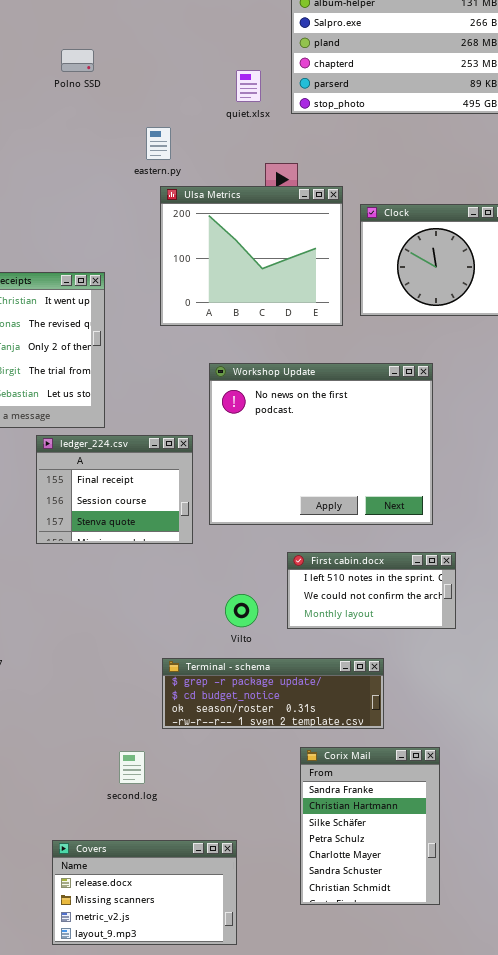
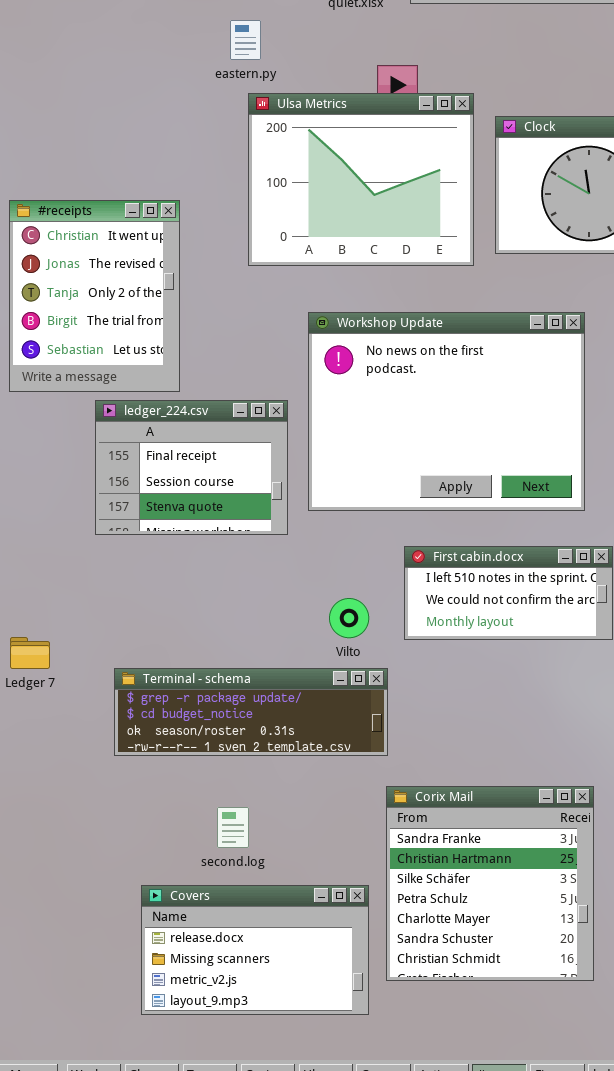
Terminal - schema: [162,658,384,729] -> [114,668,388,756], moved
Corix Mail: [300,747,440,905] -> [386,786,594,981], resized
second.log: [119,751,145,784] -> [217,807,249,848], moved
Covers: [52,840,237,945] -> [141,885,369,1015], moved

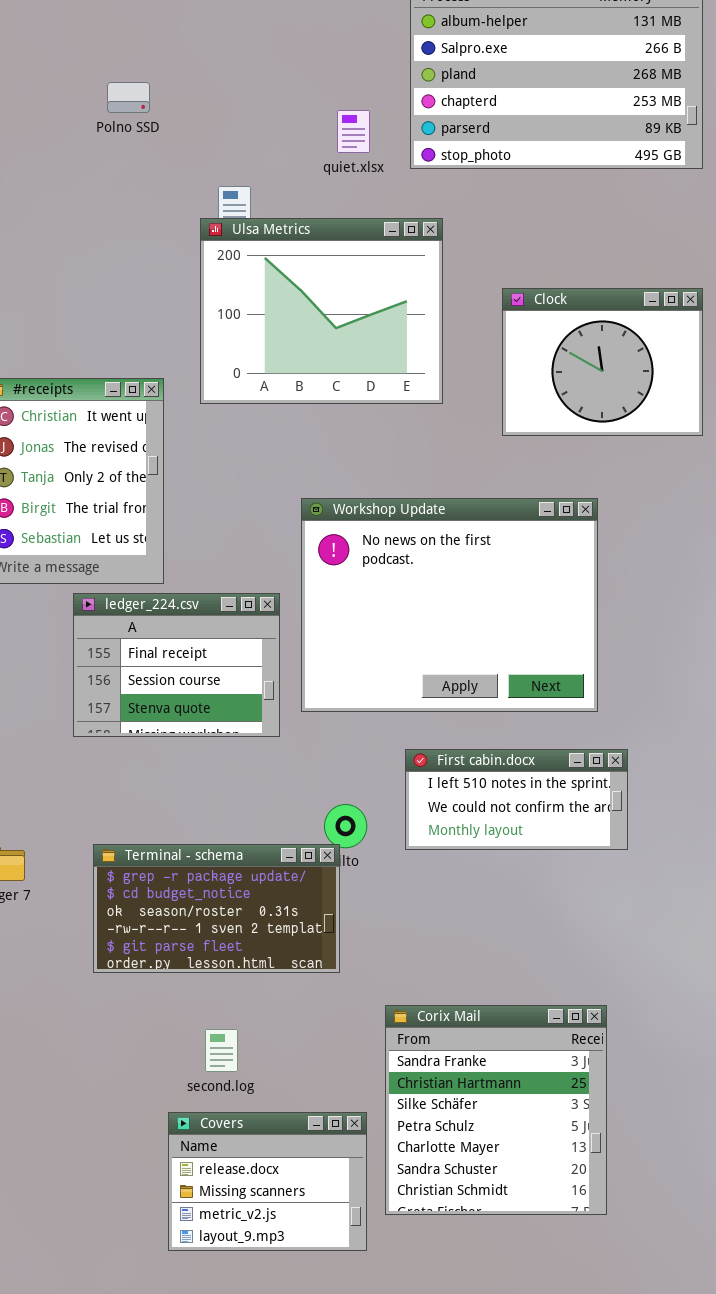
Ulsa Metrics: [248,93,474,266] -> [200,218,443,404], moved
Terminal - schema: [114,668,388,756] -> [93,844,340,973], resized
Covers: [141,885,369,1015] -> [168,1112,367,1251], resized

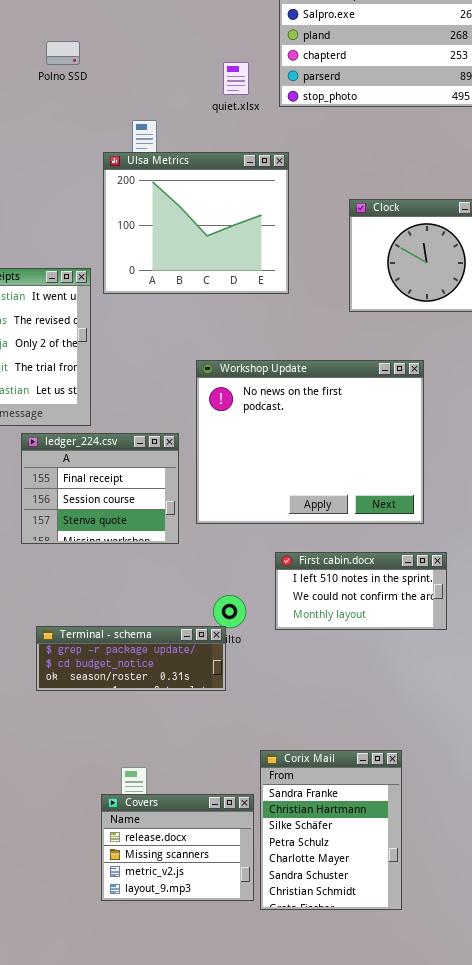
Ulsa Metrics: [200,218,443,404] -> [103,152,289,294], moved
Terminal - schema: [93,844,340,973] -> [36,626,226,691], resized
Corix Mail: [385,1005,607,1215] -> [260,750,402,910], resized
Covers: [168,1112,367,1251] -> [101,794,254,901], moved

